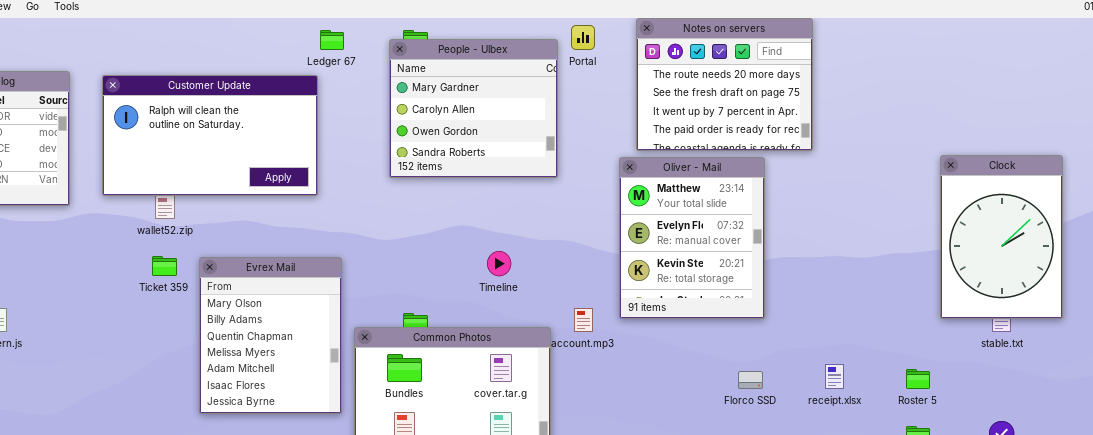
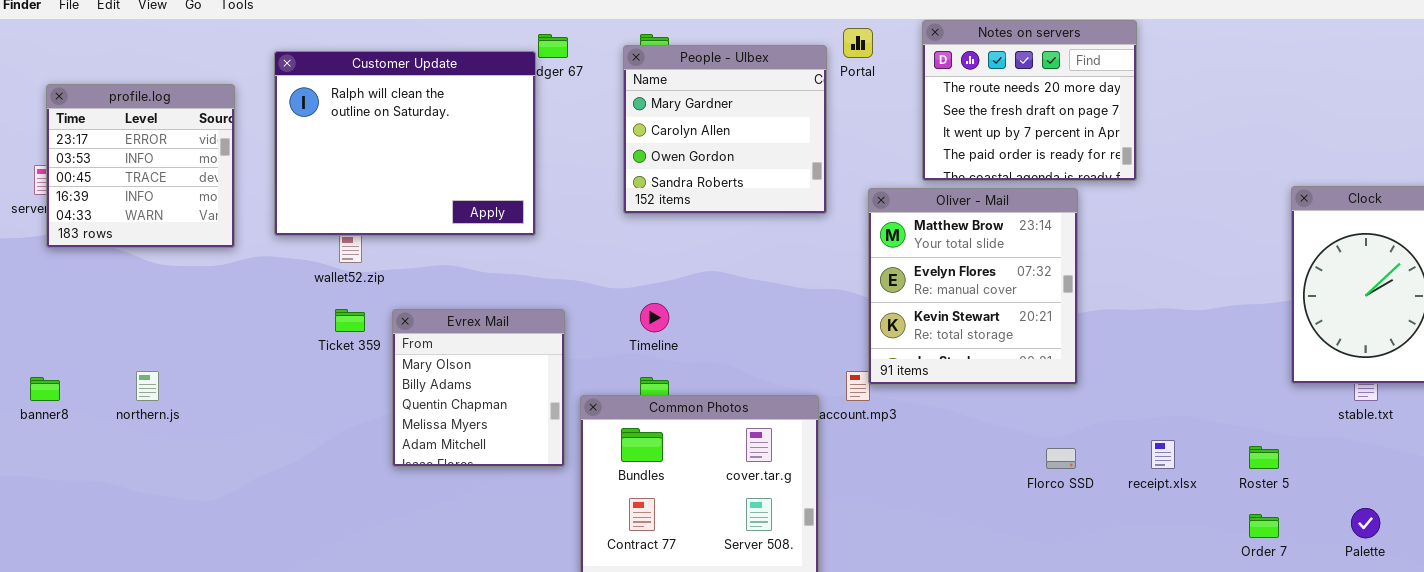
Customer Update: [102,75,318,196] -> [274,51,536,236], resized
Oliver - Mail: [619,157,765,319] -> [868,188,1078,385], resized
Timeline: [487,251,511,276] -> [640,303,669,332], moved
Evrex Mail: [199,257,342,414] -> [392,309,565,467], resized

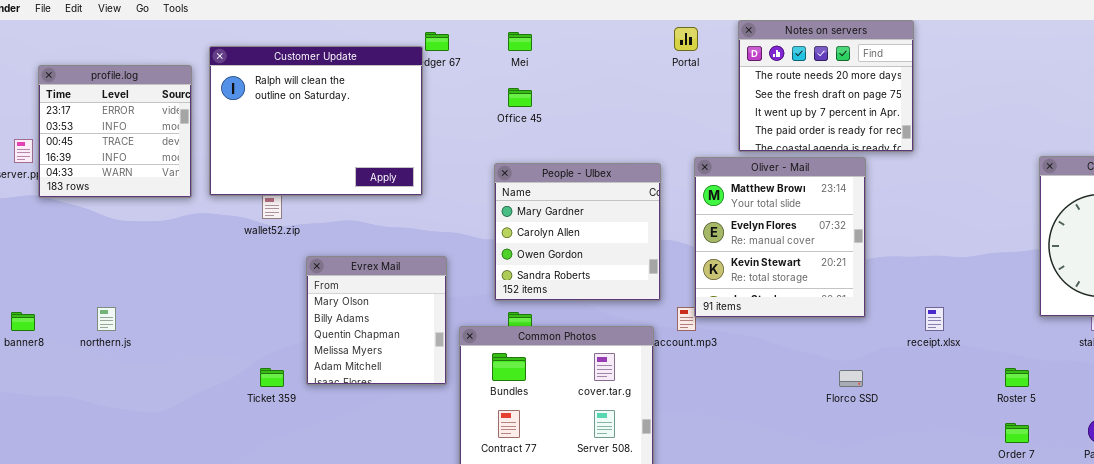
People - Ulbex: [623,45,827,214] -> [494,163,661,301], moved
profile.log: [46,84,235,248] -> [38,65,192,198], moved
Ticket 359: [335,309,365,332] -> [260,368,284,387], moved
receipt.xlsx: [1151,440,1175,469] -> [925,307,944,331], moved

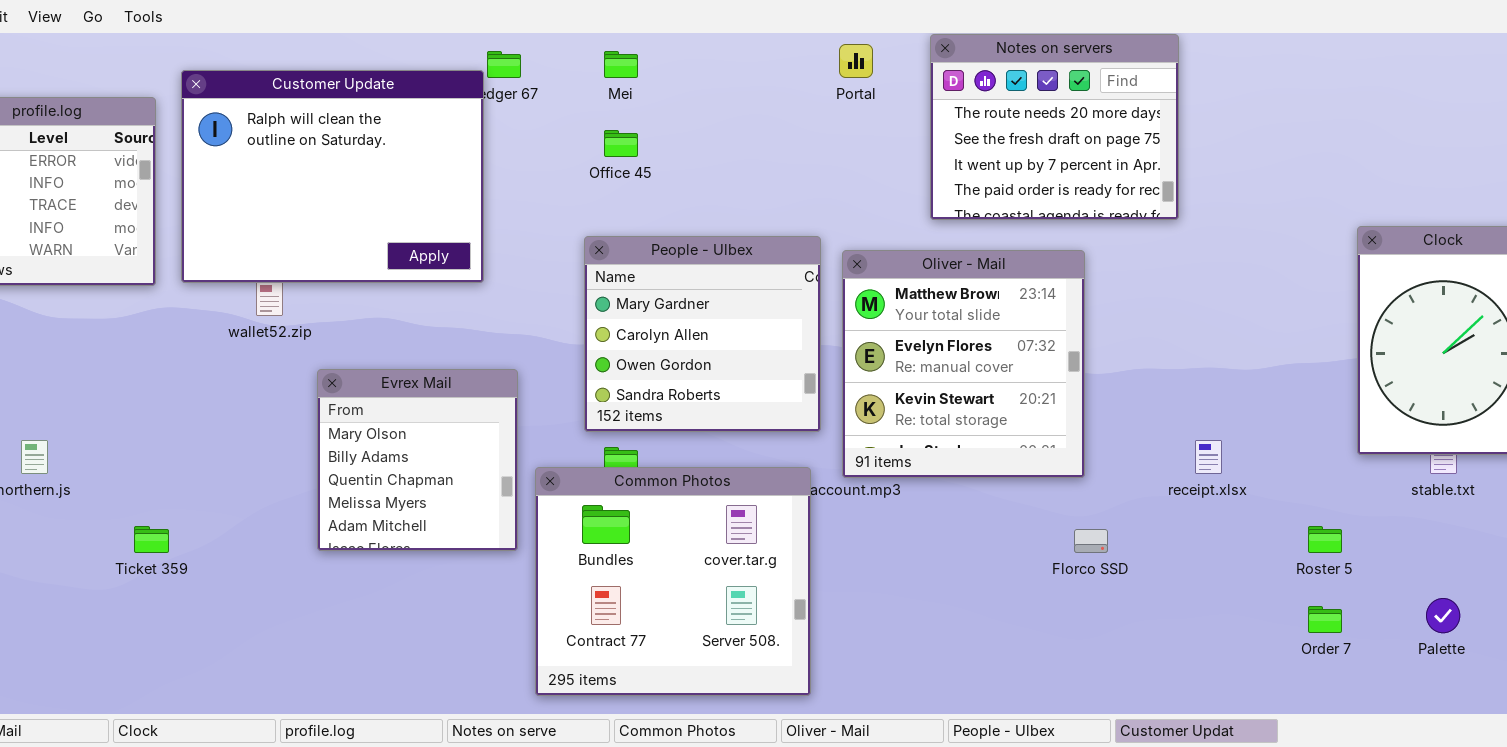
Oliver - Mail: [694,157,866,318] -> [842,250,1085,478], moved
Ticket 359: [260,368,284,387] -> [134,526,169,553], moved

